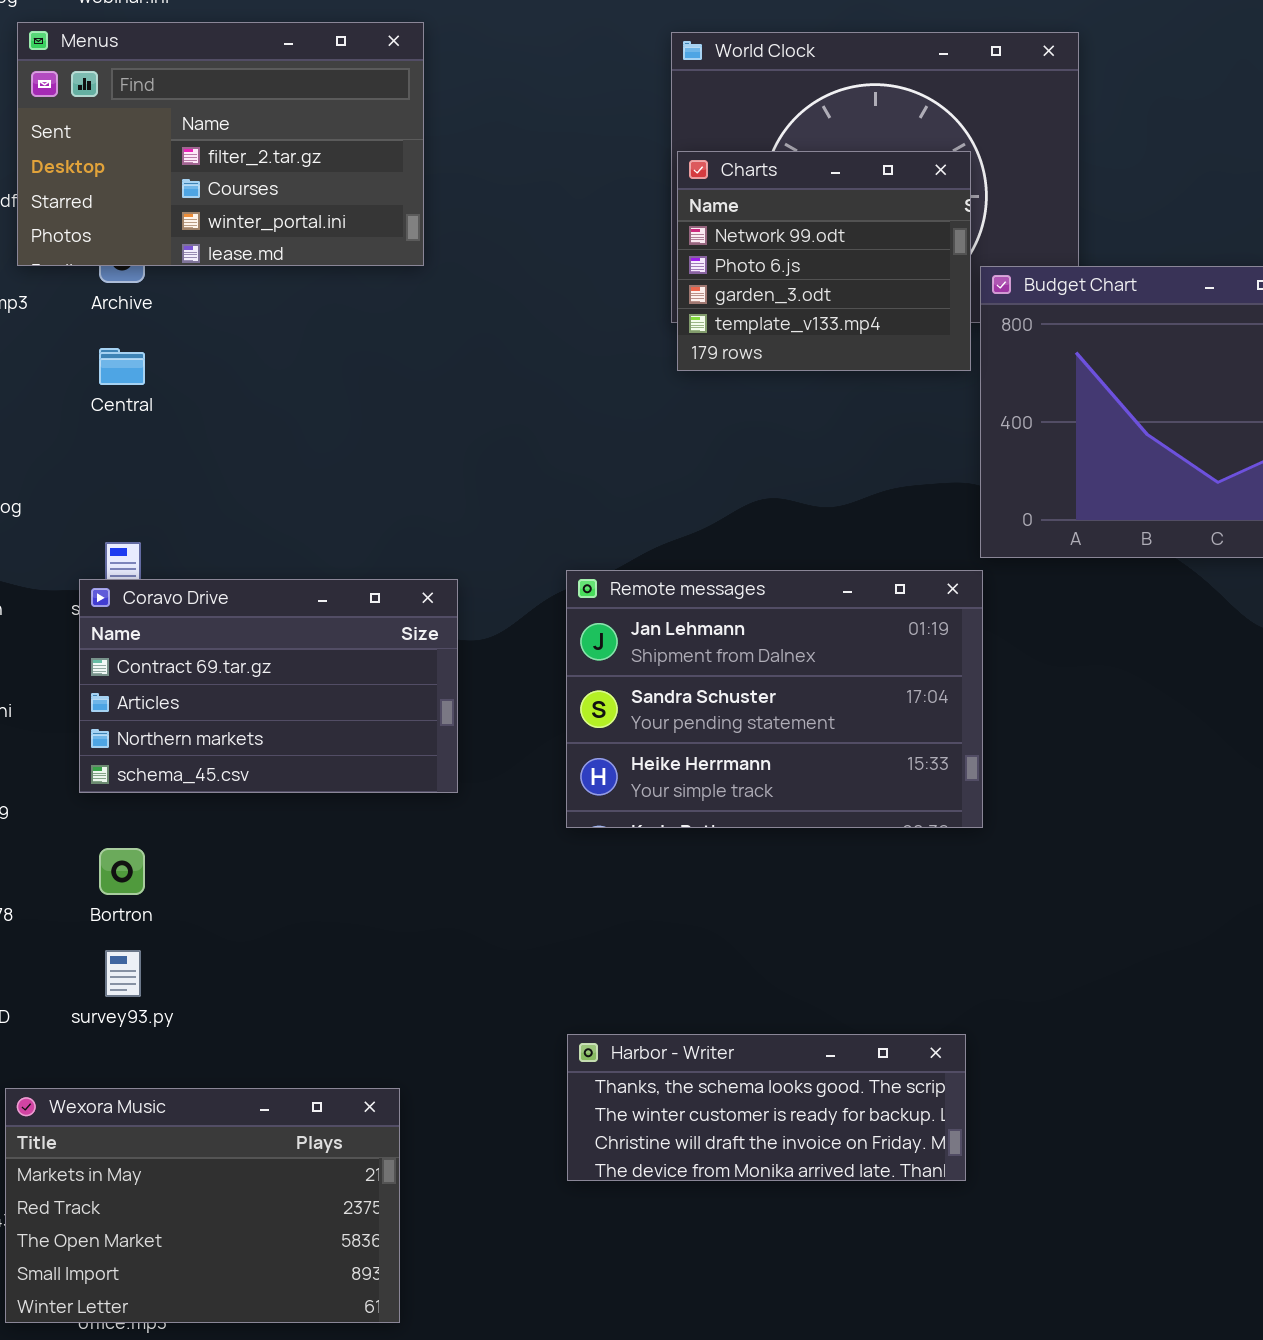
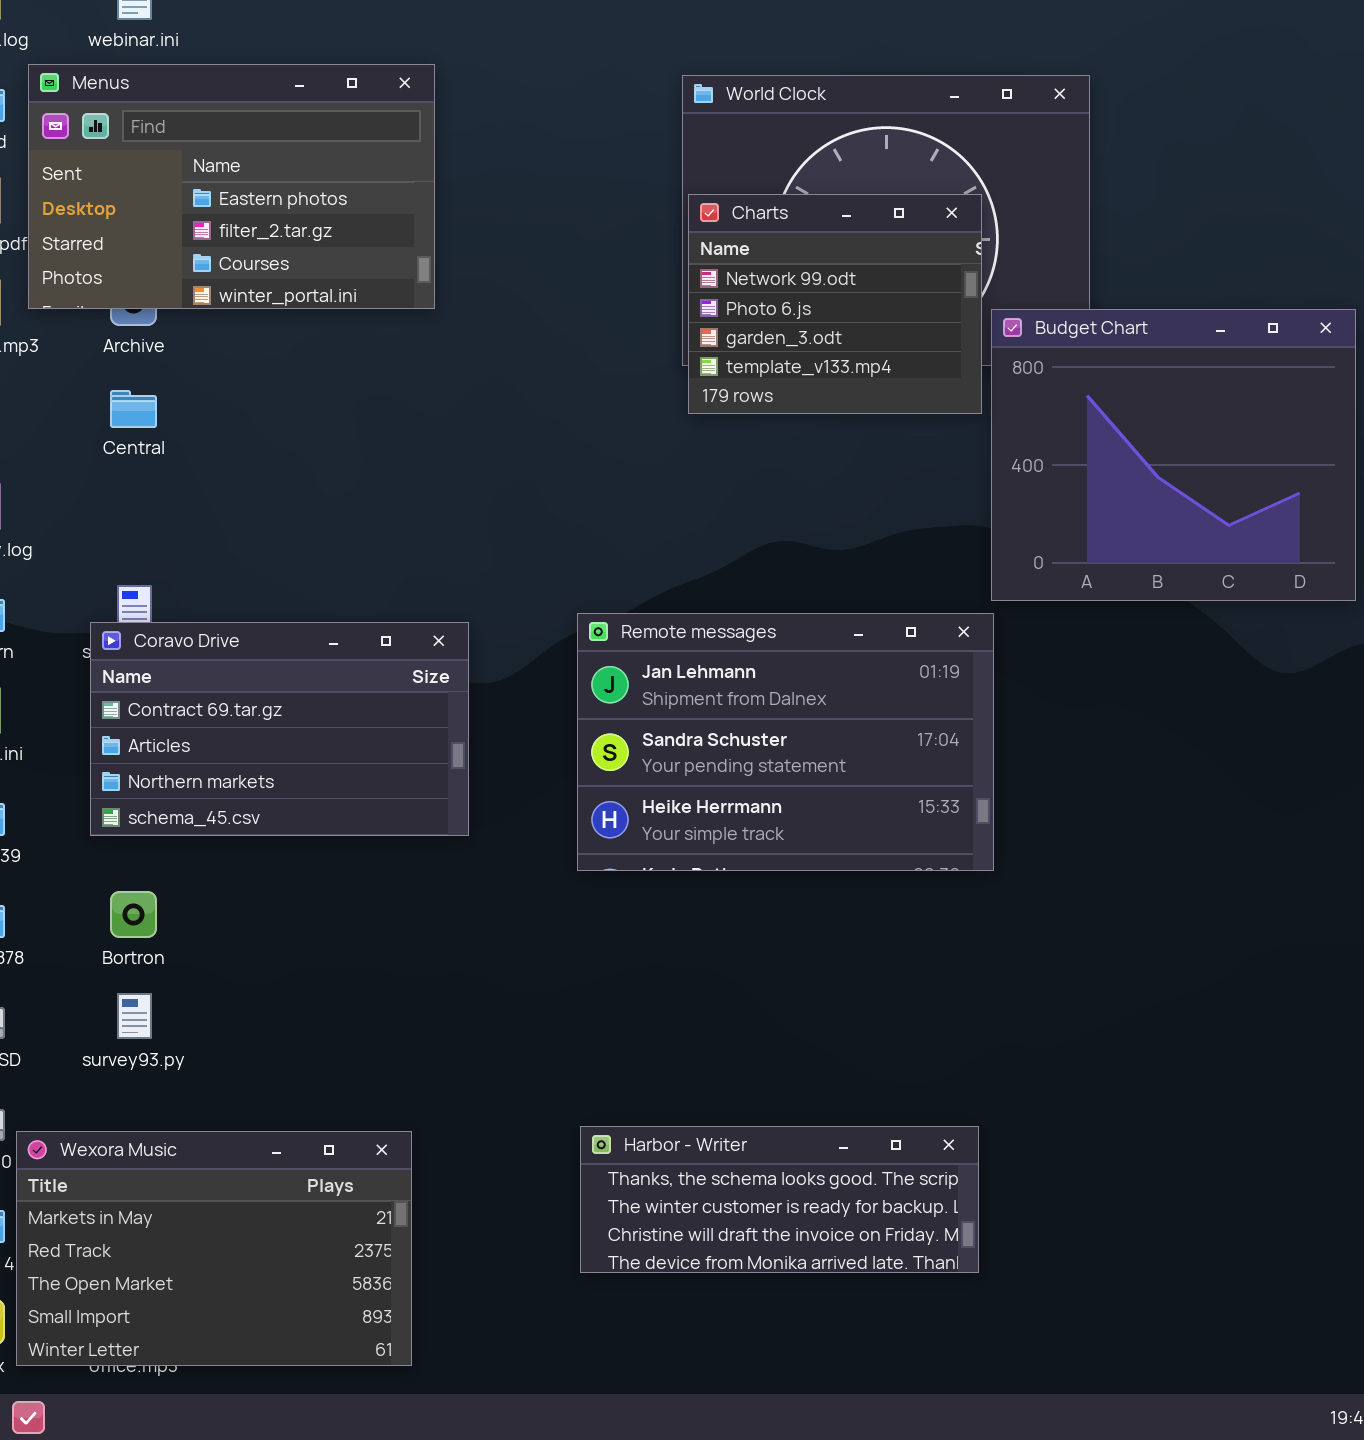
Menus: [17,22,424,266] -> [28,64,435,309], scrolled up 1 row
Harbor - Writer: [567,1034,966,1181] -> [580,1126,979,1273], moved

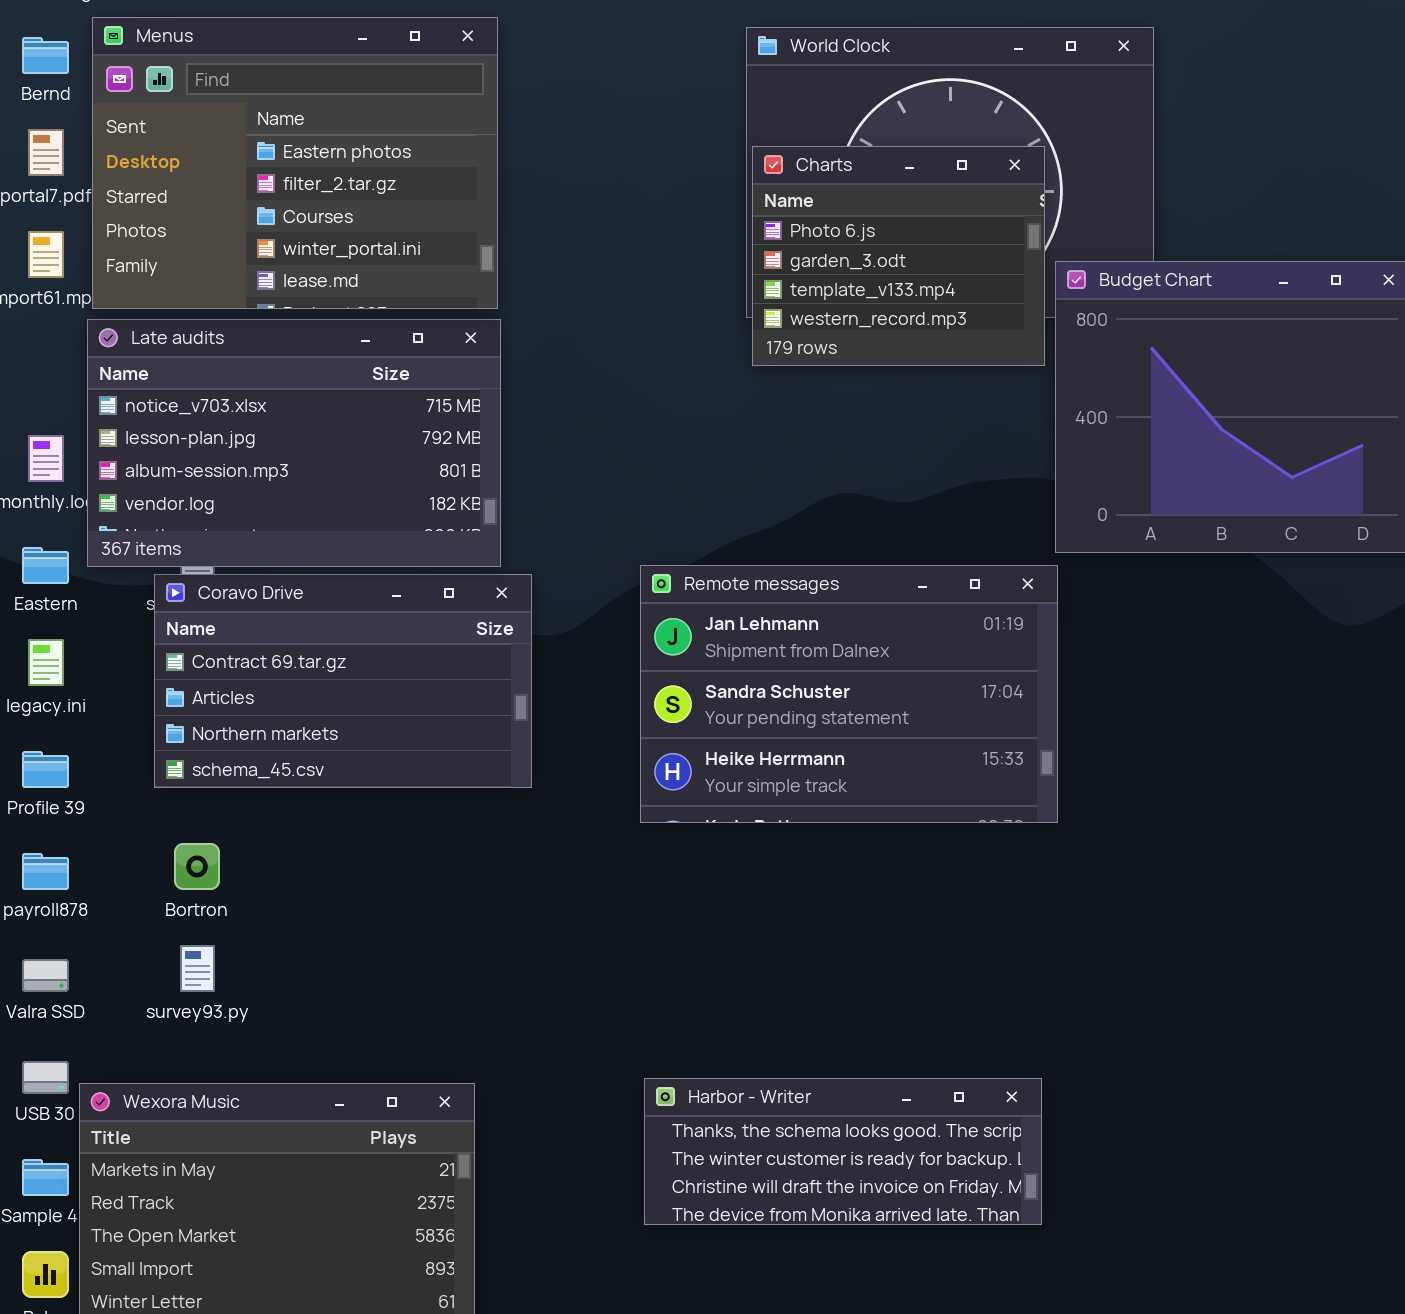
Menus: [28,64,435,309] -> [92,17,498,309], resized
Charts: [688,194,982,414] -> [752,146,1045,366], scrolled down 1 row
Late audits: none -> [87,319,501,567], opened

